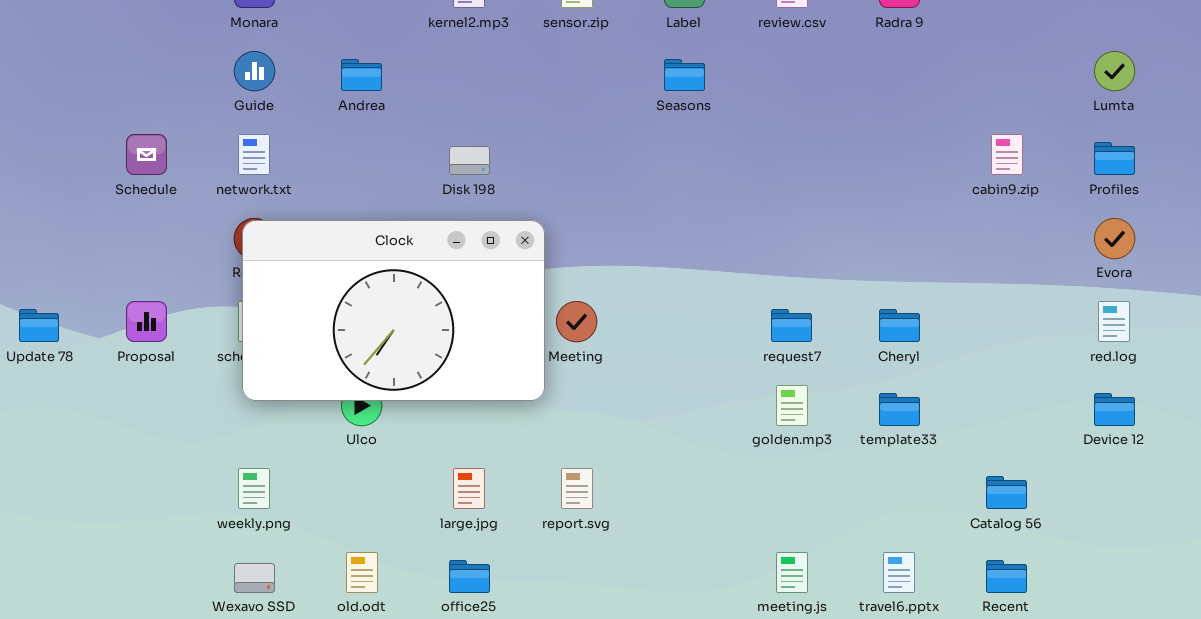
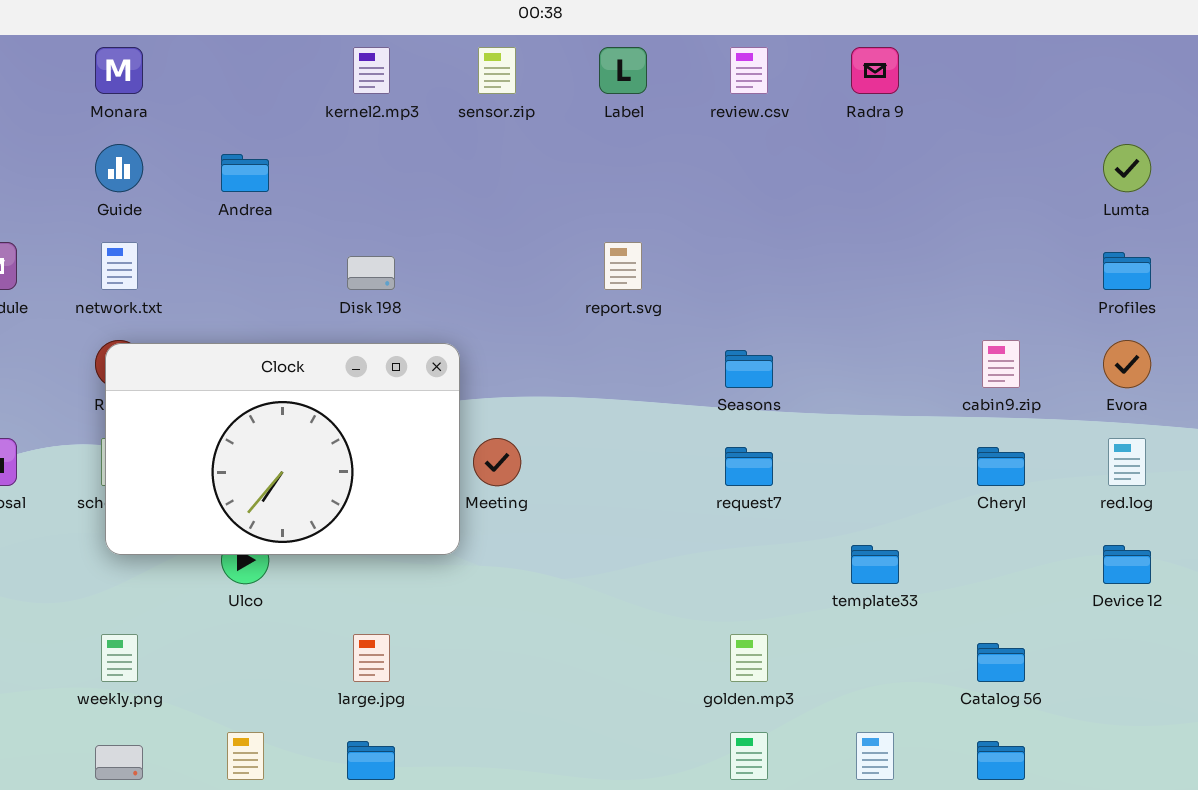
Seasons: [664,59,705,91] -> [725,350,773,388], moved
cabin9.zip: [991,134,1023,175] -> [982,340,1020,388], moved
Cheryl: [879,309,920,342] -> [977,447,1025,486], moved
golden.mp3: [776,385,808,426] -> [730,634,768,682], moved
report.svg: [561,468,593,509] -> [604,242,642,290], moved

